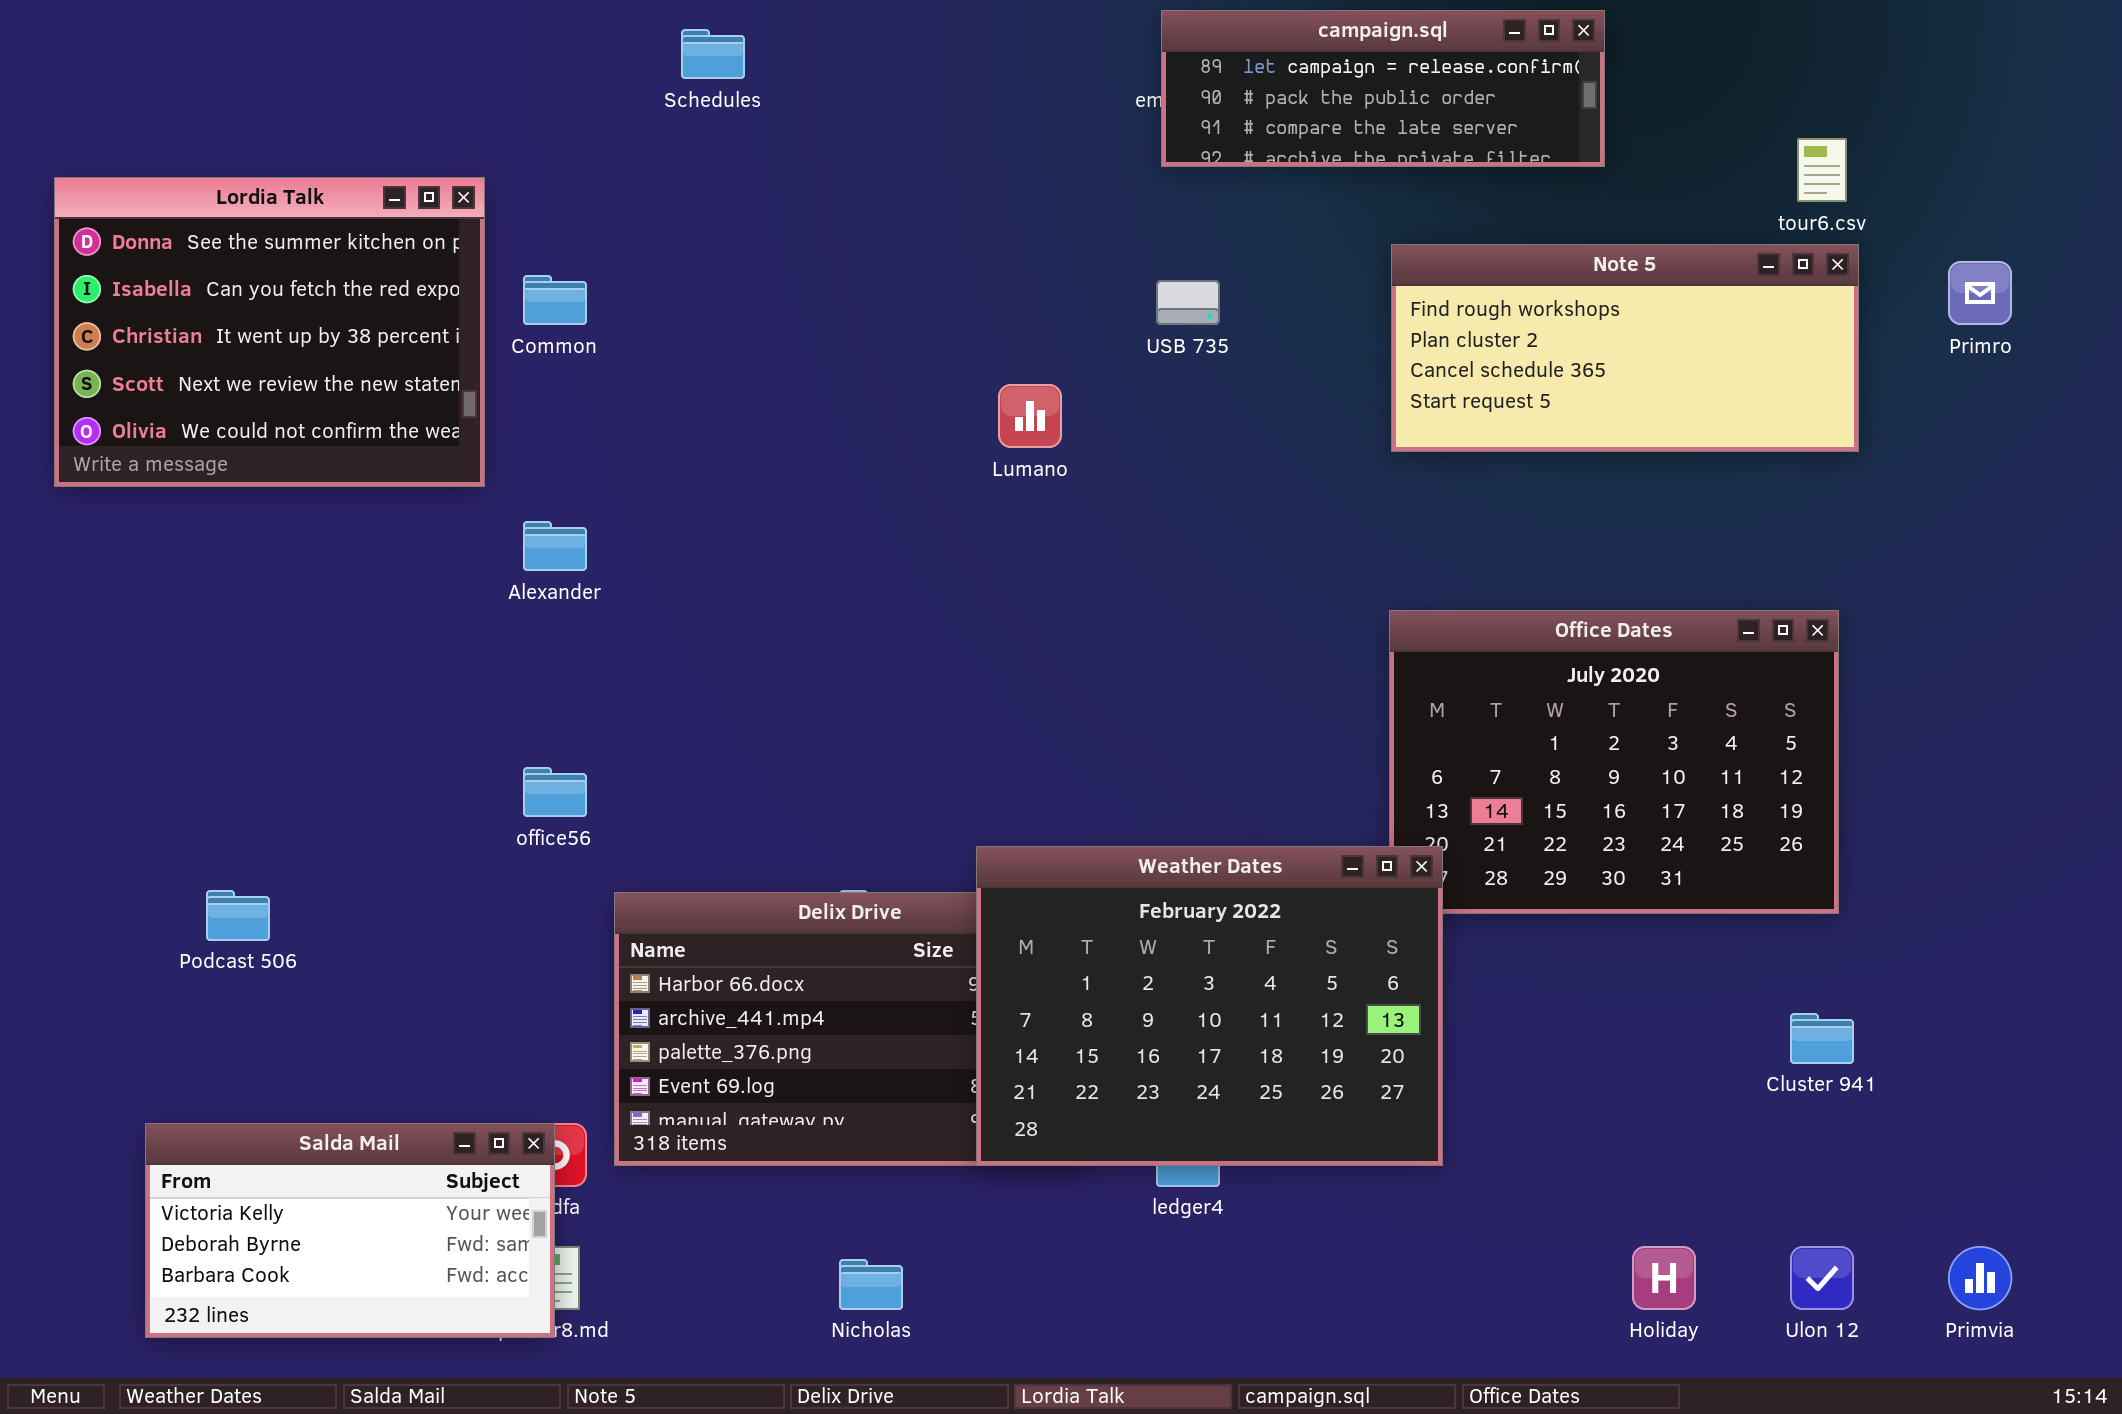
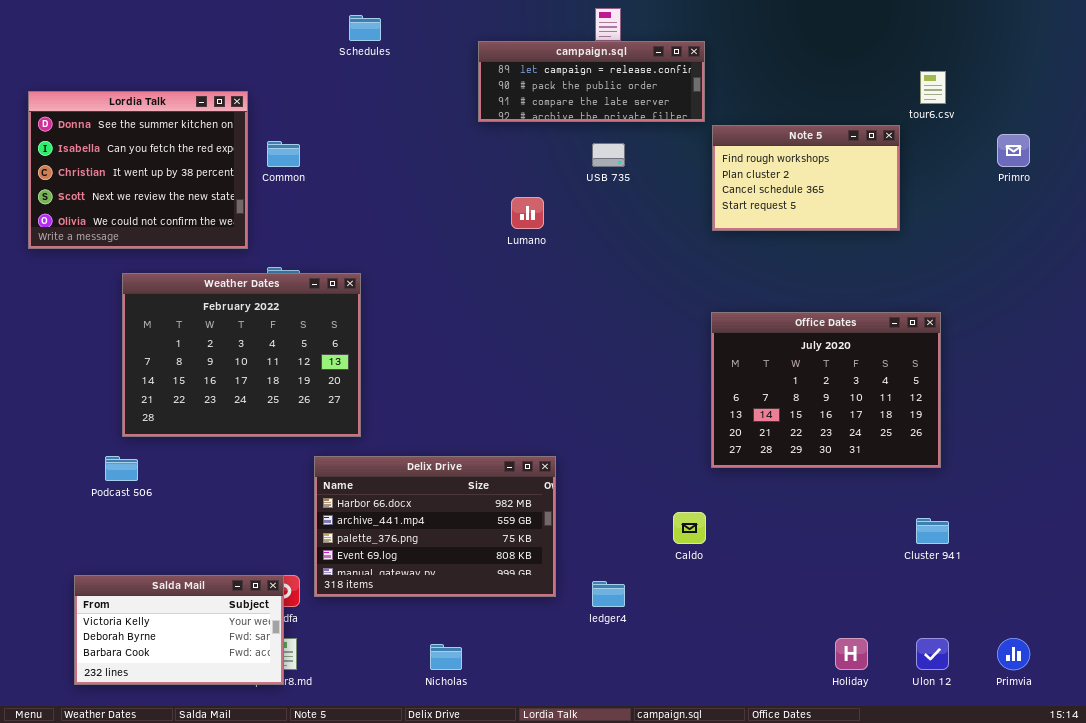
campaign.sql: [1161,10,1605,167] -> [478,41,705,122], moved
Note 5: [1391,244,1859,452] -> [712,125,900,231], resized
Weather Dates: [976,846,1443,1166] -> [122,273,361,437], moved

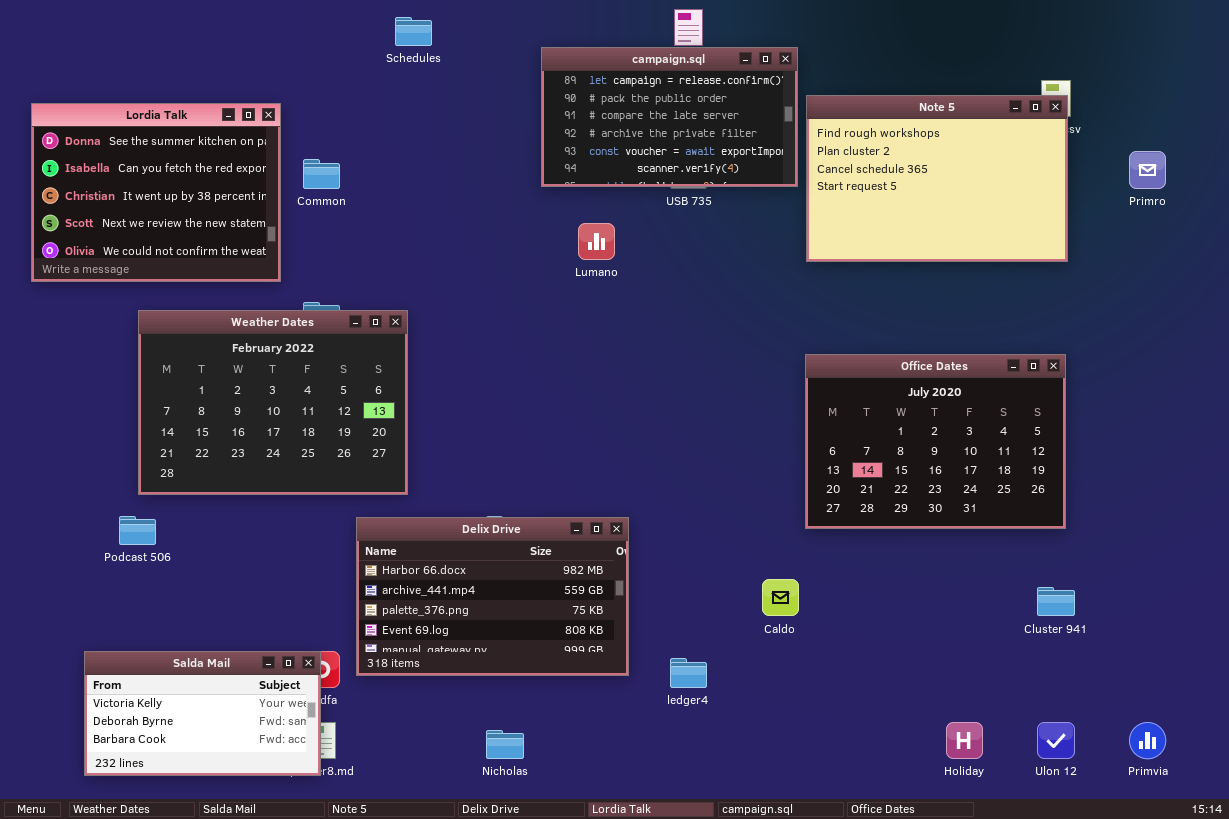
campaign.sql: [478,41,705,122] -> [541,47,798,187], resized
Note 5: [712,125,900,231] -> [806,95,1068,262], resized

